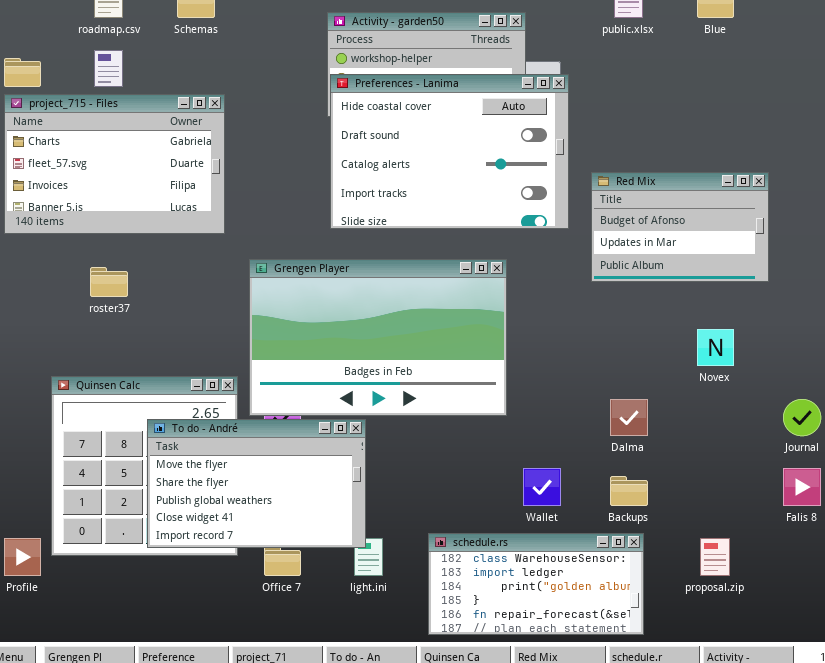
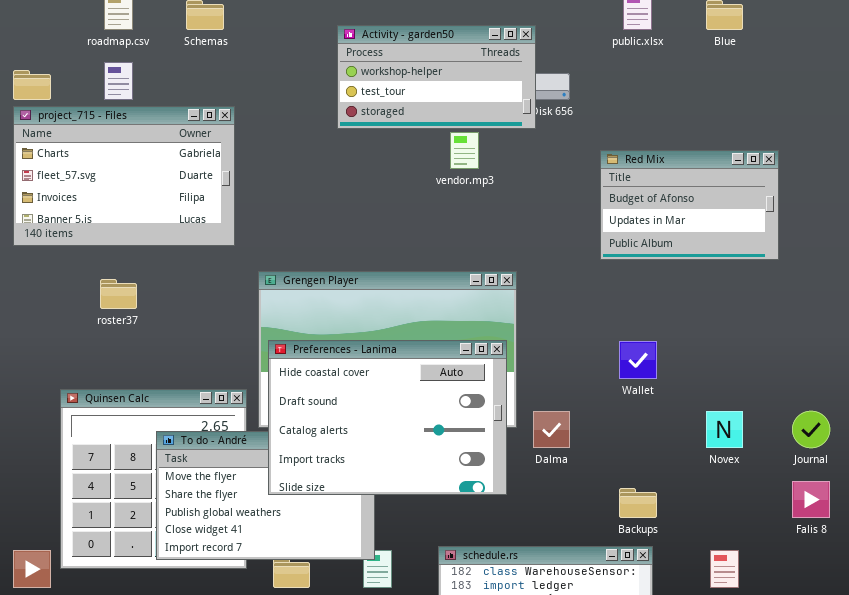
Preferences - Lanima: [330,74,569,229] -> [268,340,507,495], moved
Red Mix: [591,172,769,282] -> [600,150,779,260], moved
Novex: [697,329,734,366] -> [706,411,743,448], moved
Dalma: [610,399,648,436] -> [533,411,570,448], moved
Wallet: [523,468,561,506] -> [619,341,657,379], moved

